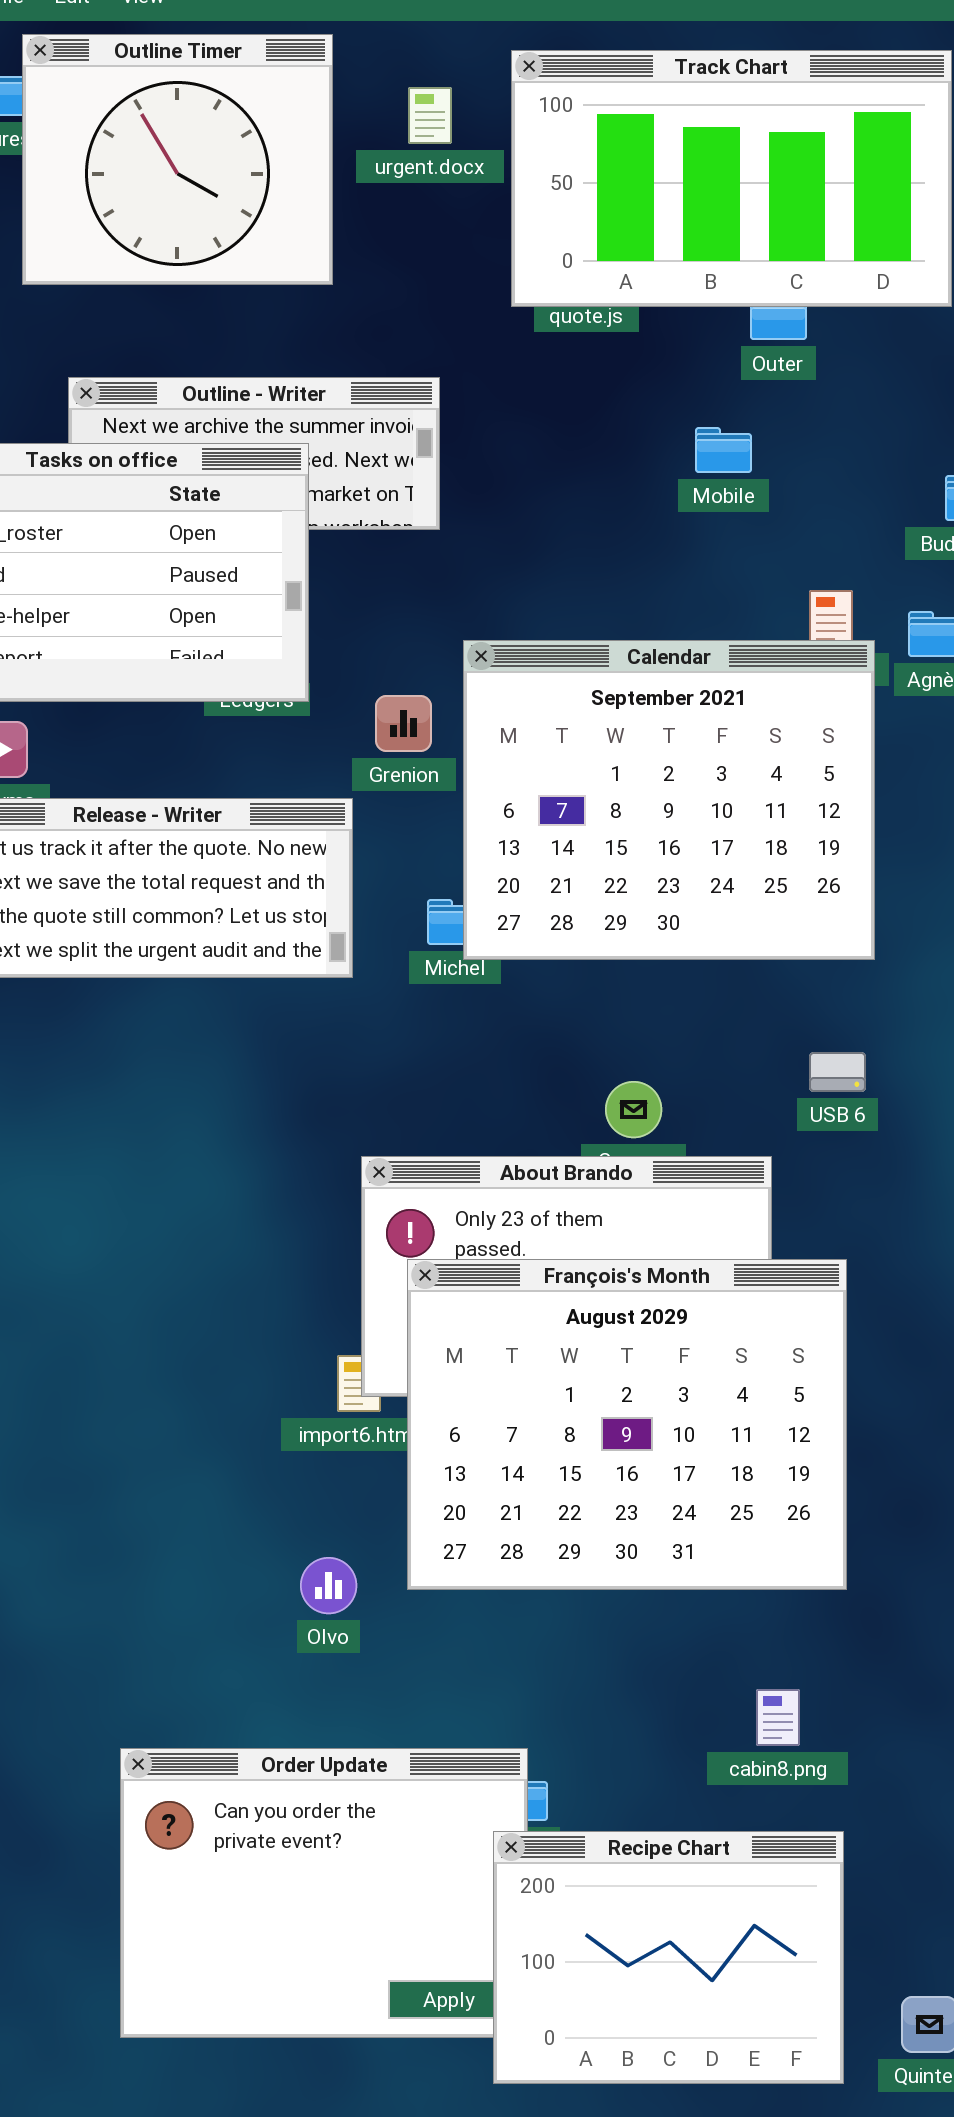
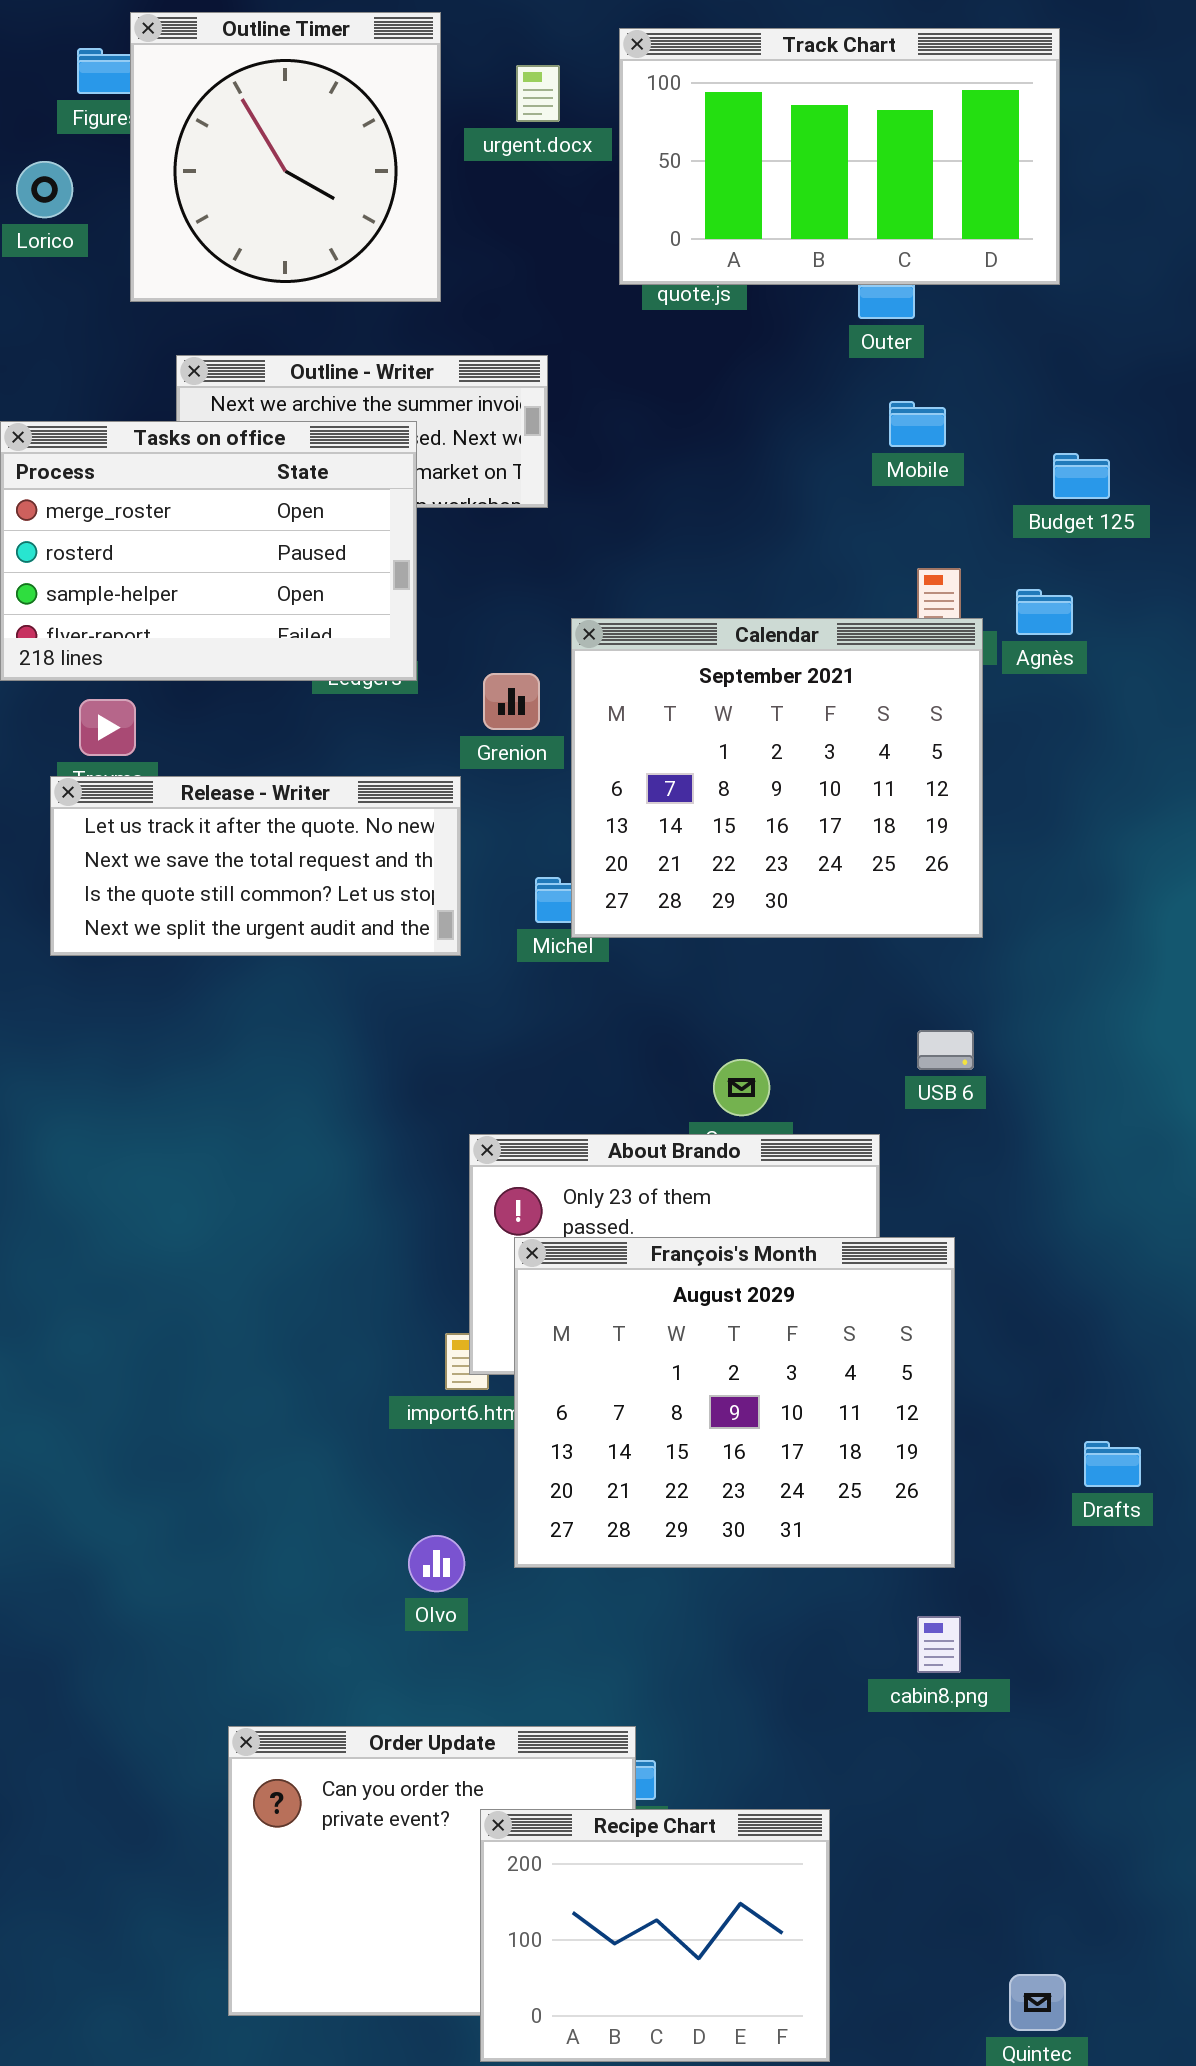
Outline Timer: [22,34,333,285] -> [130,12,441,302], resized
Mobile: [695,427,752,473] -> [889,401,946,447], moved
cabin8.png: [756,1689,800,1746] -> [917,1616,961,1673], moved
Recipe Chart: [493,1831,844,2084] -> [480,1809,830,2062], moved

